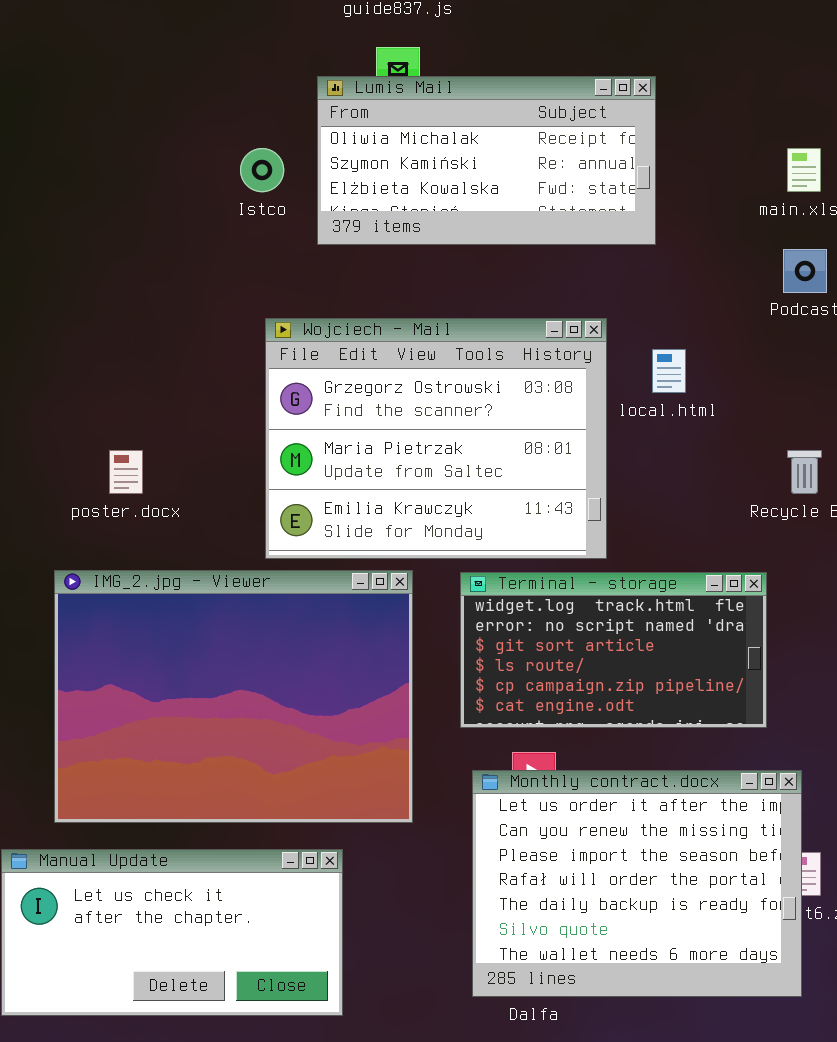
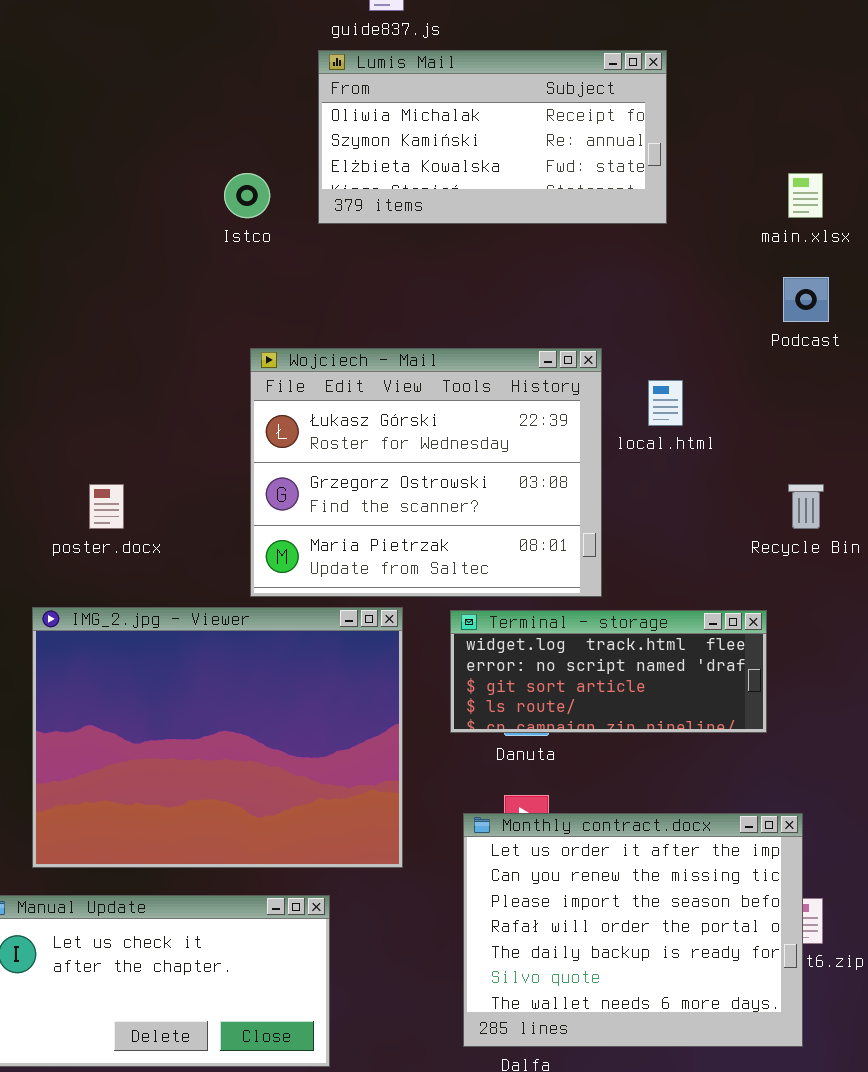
Lumis Mail: [317,76,656,245] -> [318,50,667,224], moved
Wojciech - Mail: [265,318,607,559] -> [250,348,602,597], scrolled up 1 row
Terminal - storage: [460,572,767,728] -> [450,610,767,733], resized

